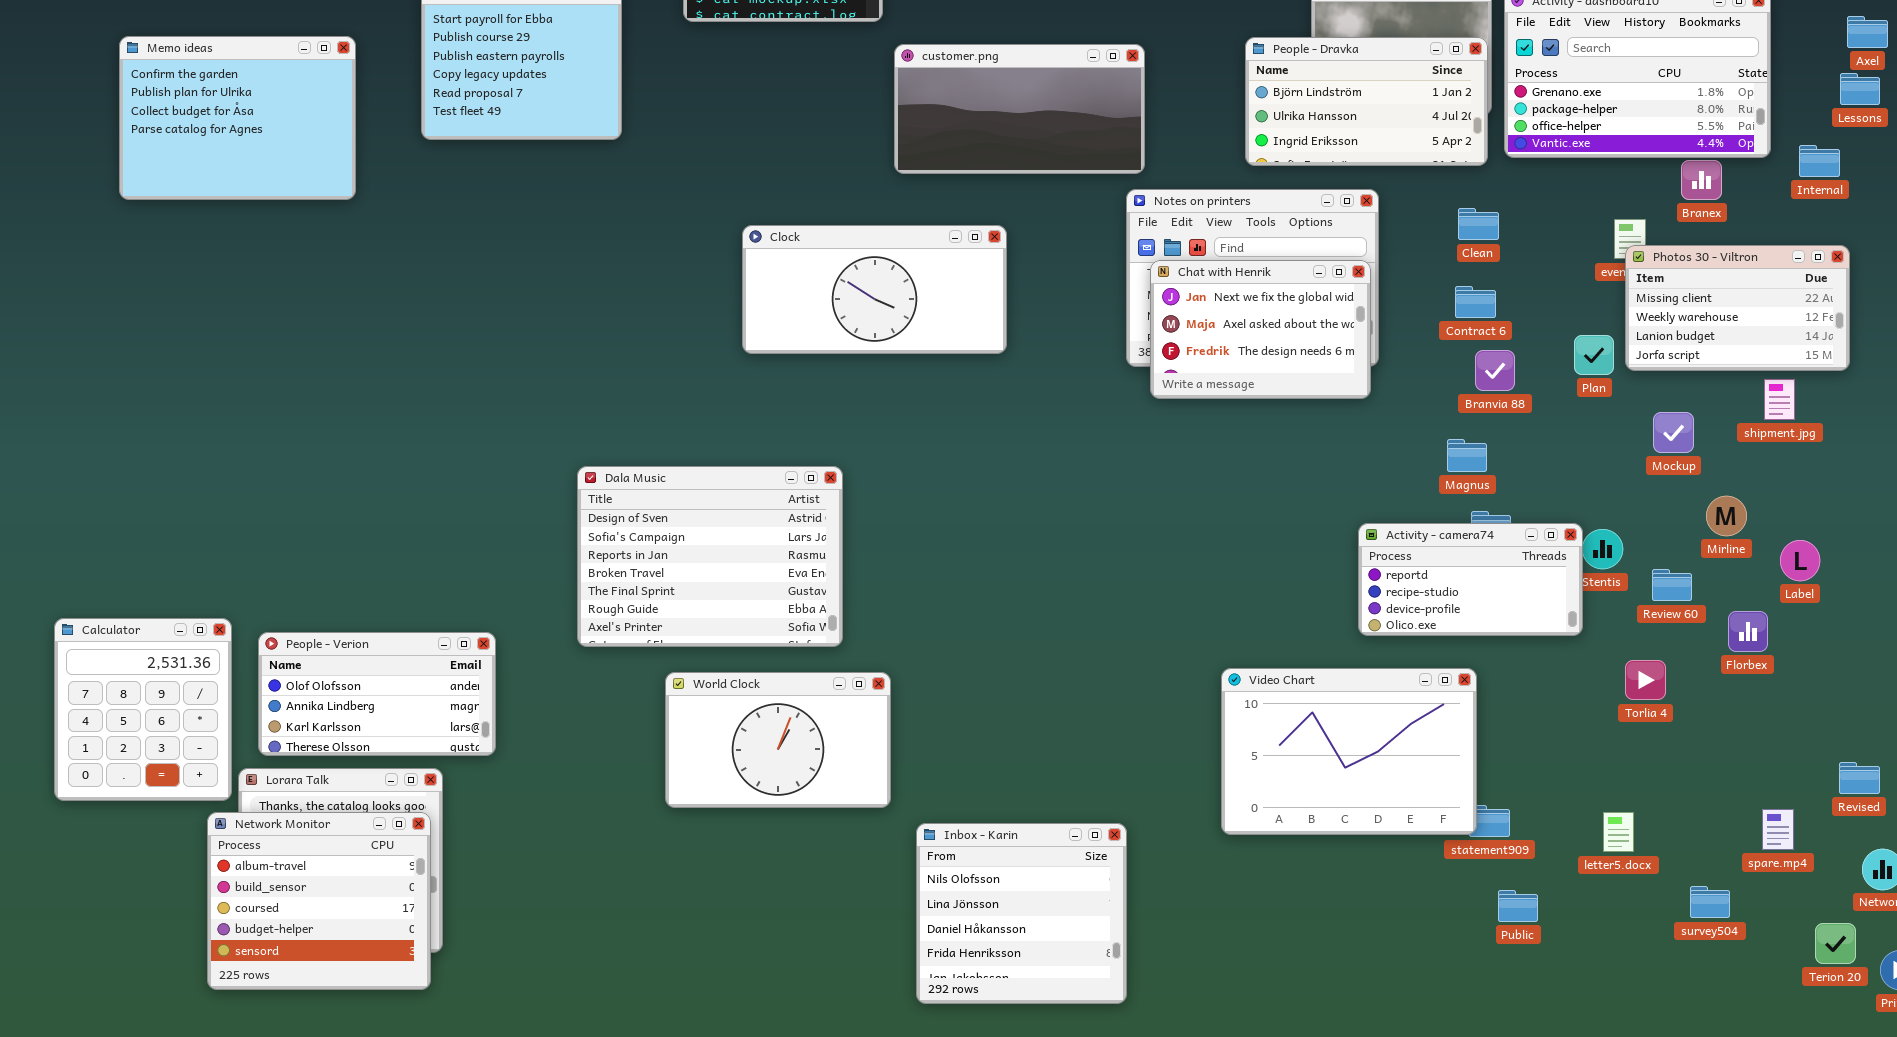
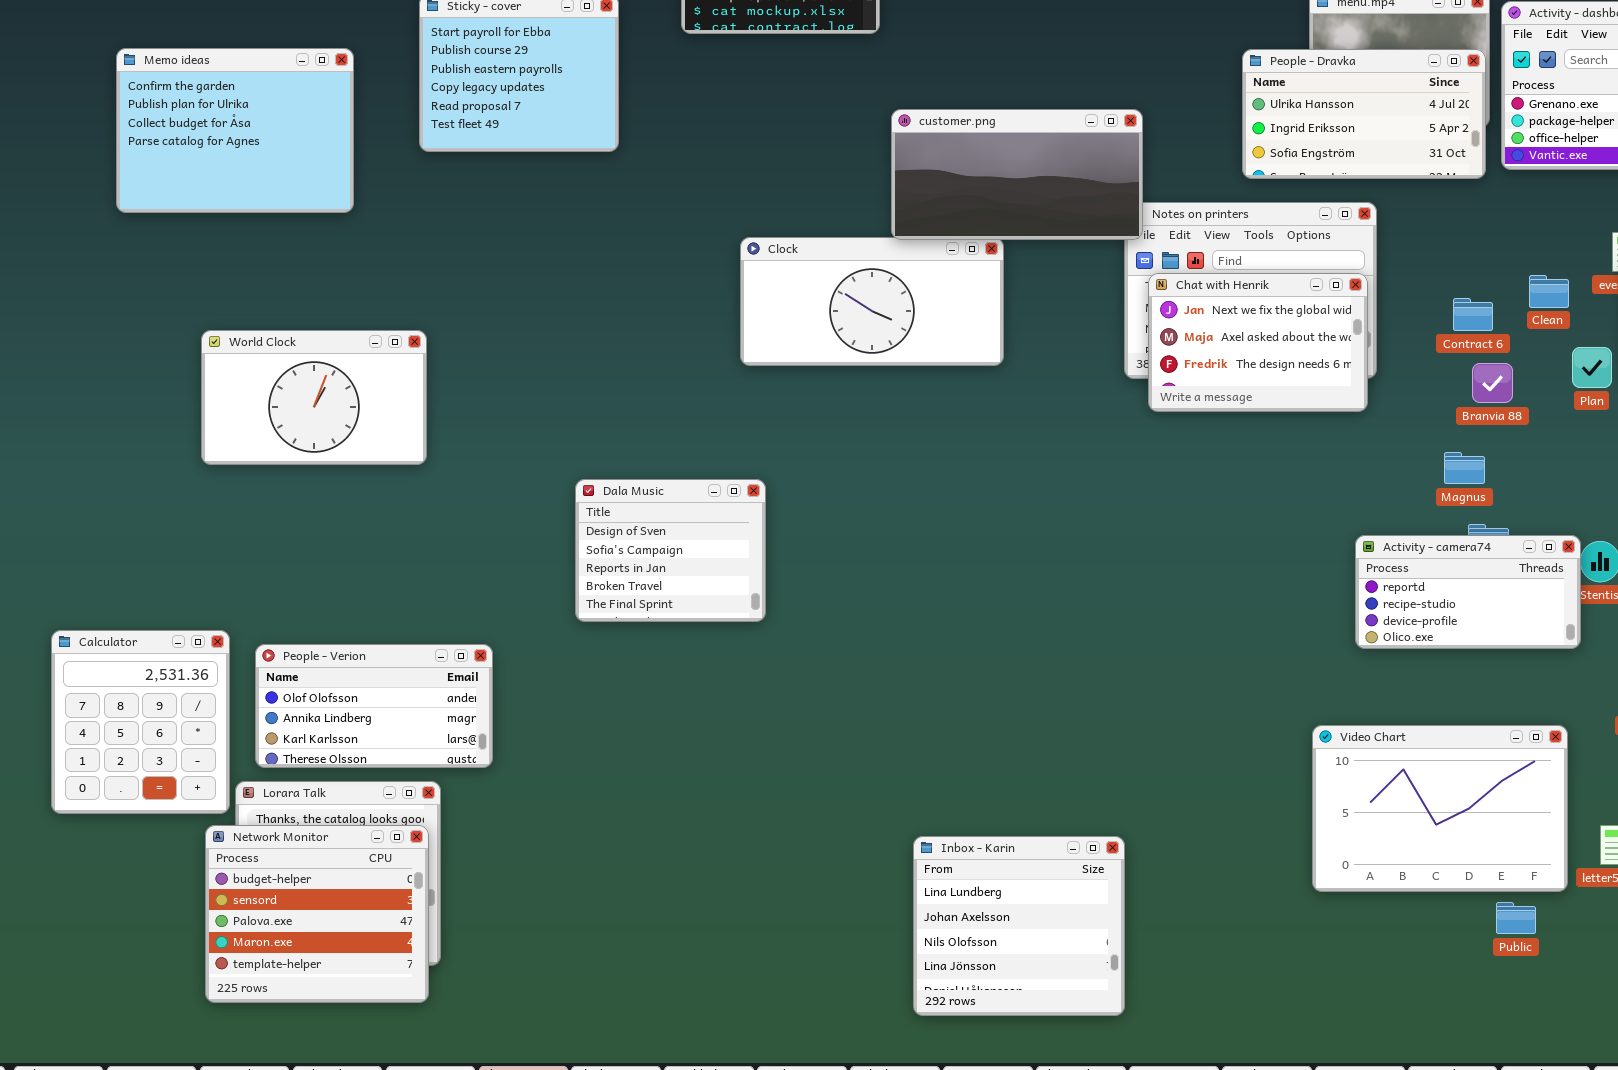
People - Dravka: [1245,37,1488,166] -> [1242,49,1486,179], scrolled down 1 row
customer.png: [894,44,1145,174] -> [891,109,1143,240], moved
Clean: [1458,208,1499,240] -> [1529,275,1569,308], moved
Dala Music: [577,466,843,647] -> [575,479,766,622], resized
Video Chart: [1221,668,1477,835] -> [1312,725,1568,892], moved
World Clock: [665,672,891,808] -> [201,330,427,465], moved
Network Monitor: [207,812,431,990] -> [205,825,429,1003], scrolled down 3 rows
Inbox - Karin: [916,823,1127,1004] -> [913,836,1125,1016], scrolled up 2 rows

